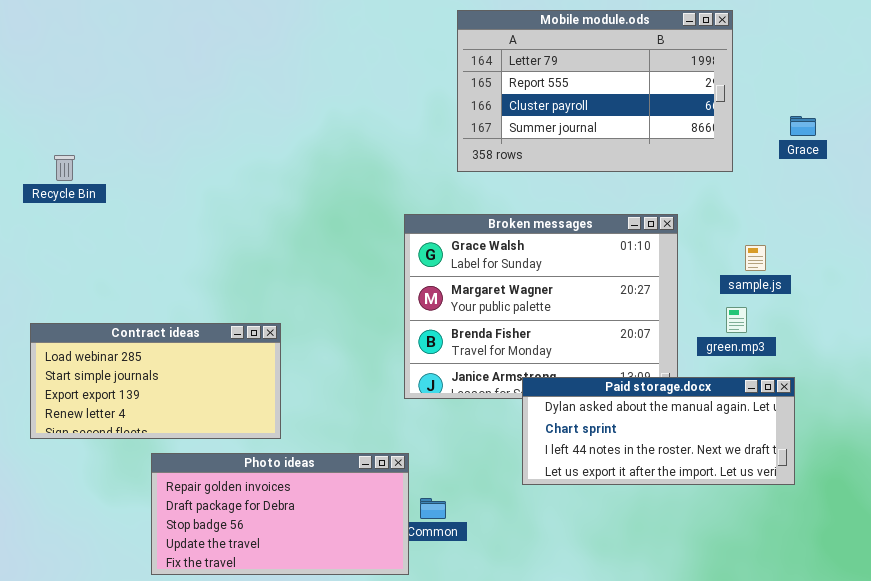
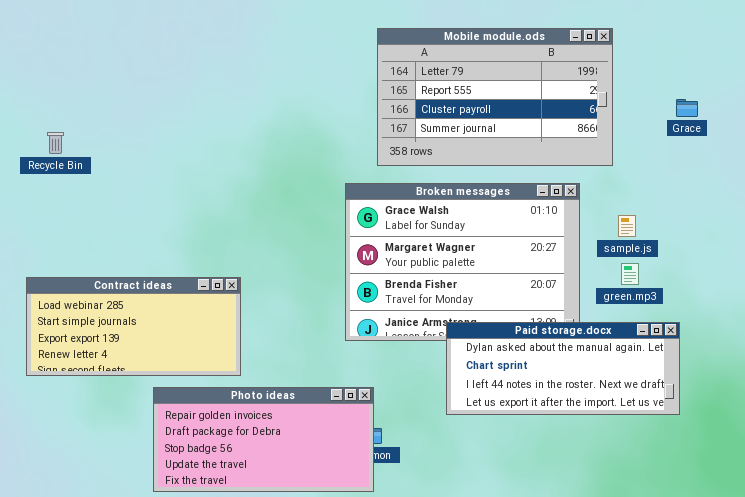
Mobile module.ods: [457,10,733,172] -> [377,28,613,166], moved
sample.js: [745,245,766,271] -> [618,215,636,237], moved
Photo ideas: [151,453,409,575] -> [153,387,374,492], moved

